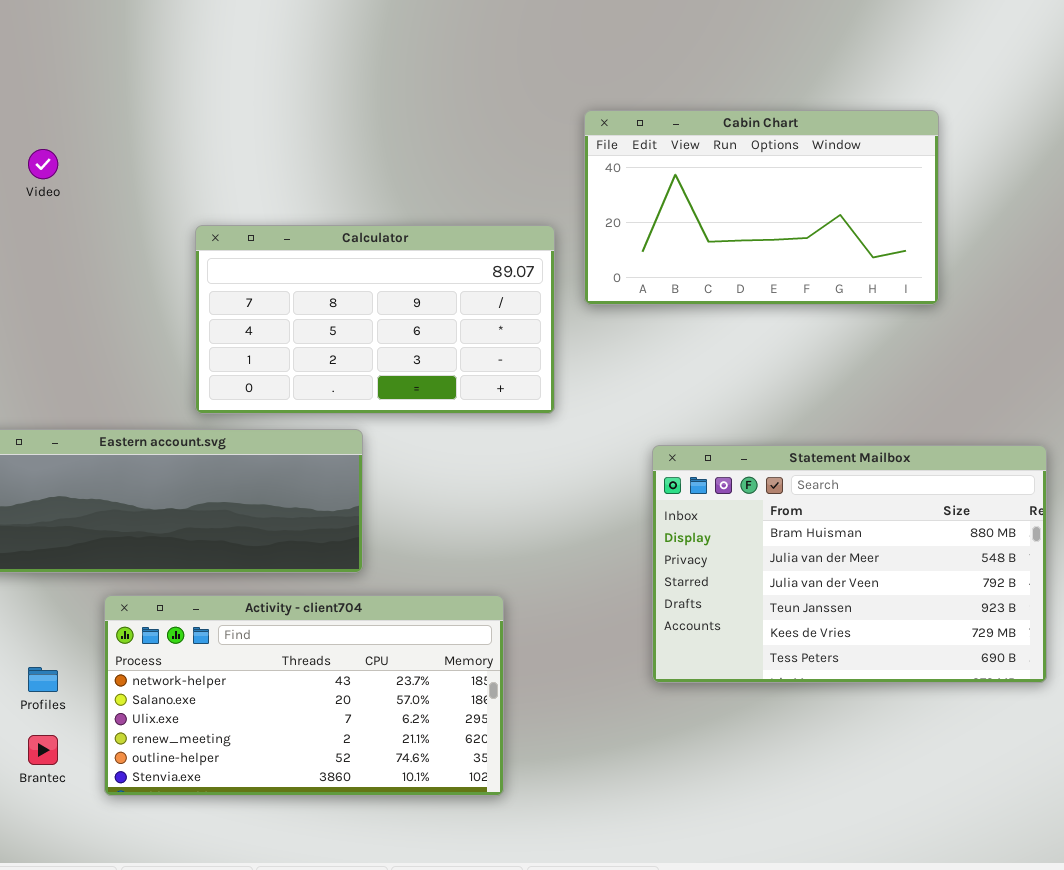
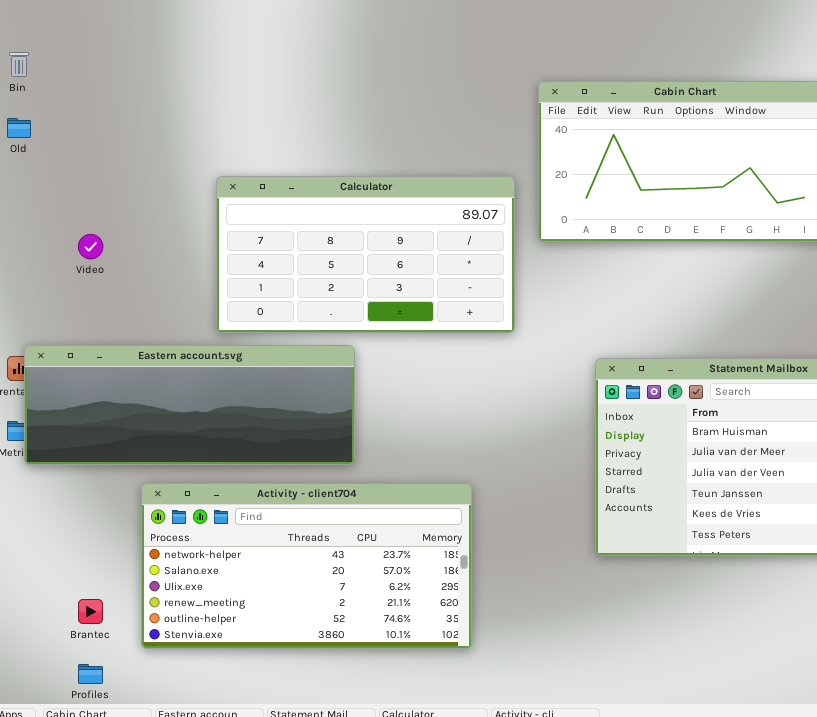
Video: [28,149,58,179] -> [78,234,103,259], moved
Profiles: [28,667,58,692] -> [78,664,103,684], moved

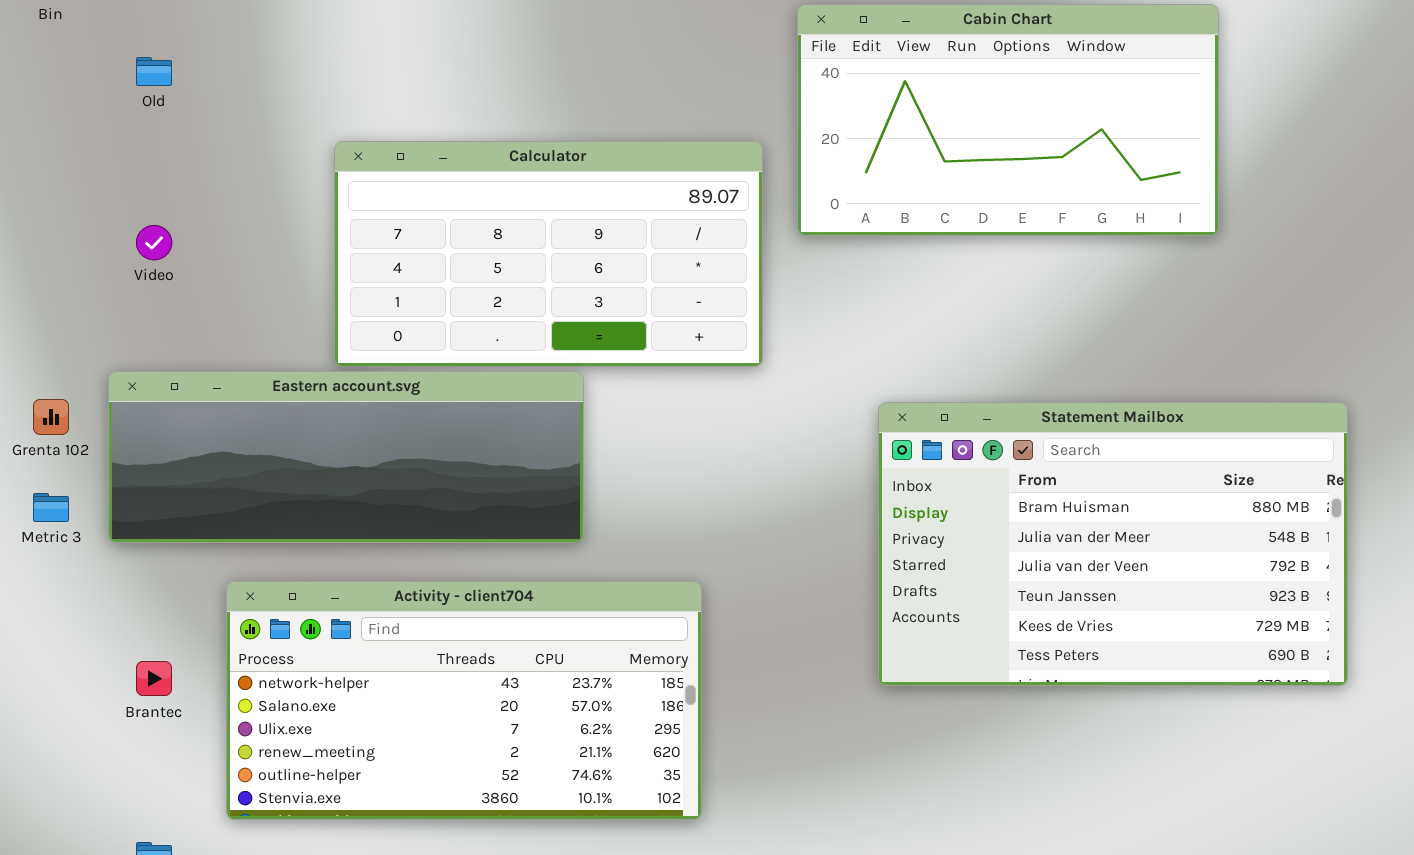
Old: [7,118,31,138] -> [136,57,172,86], moved
Eastern account.svg: [24,345,355,465] -> [108,371,584,543], moved
Brantec: [78,599,103,624] -> [136,661,172,696], moved

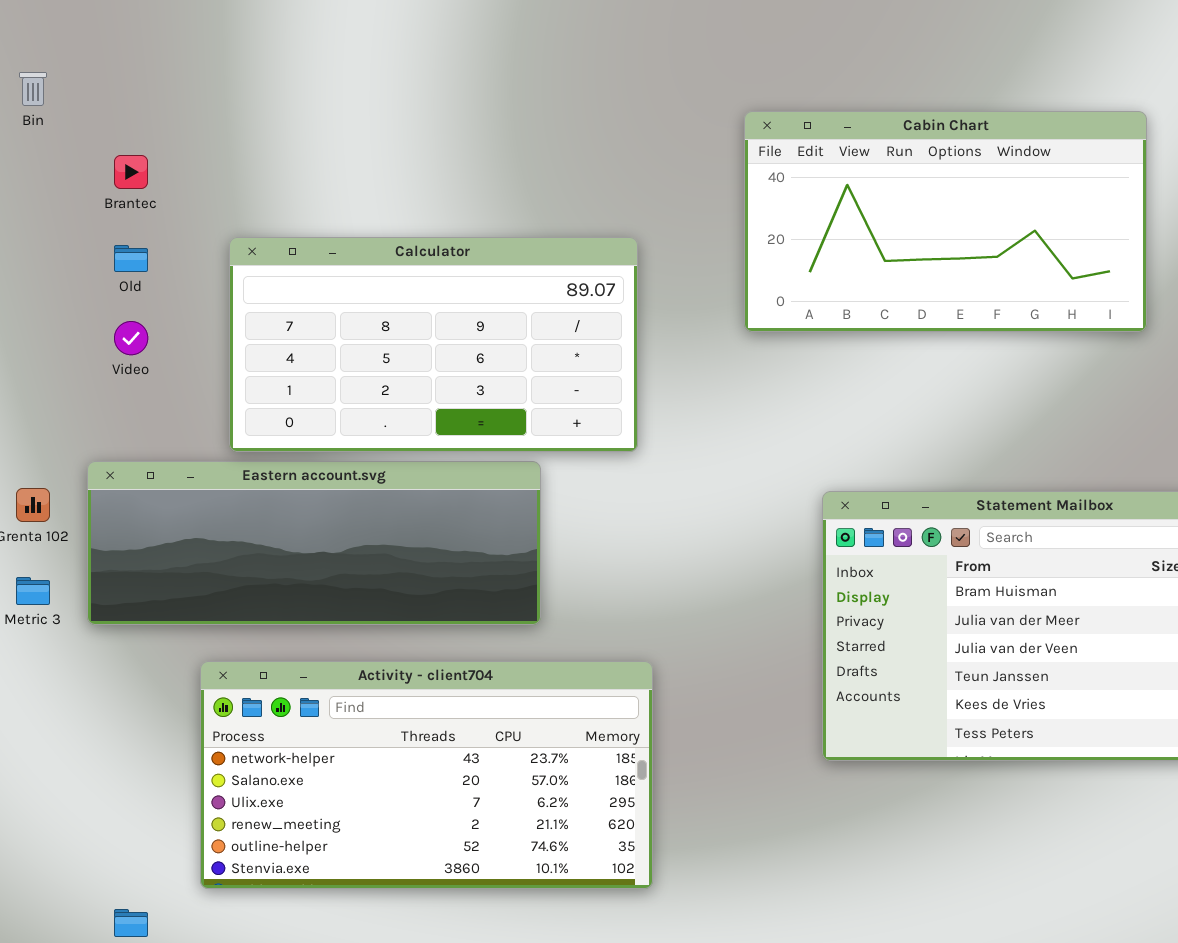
Old: [136,57,172,86] -> [114,245,148,272], moved
Calculator: [334,141,763,367] -> [229,237,638,452], moved
Brantec: [136,661,172,696] -> [114,155,148,189], moved

